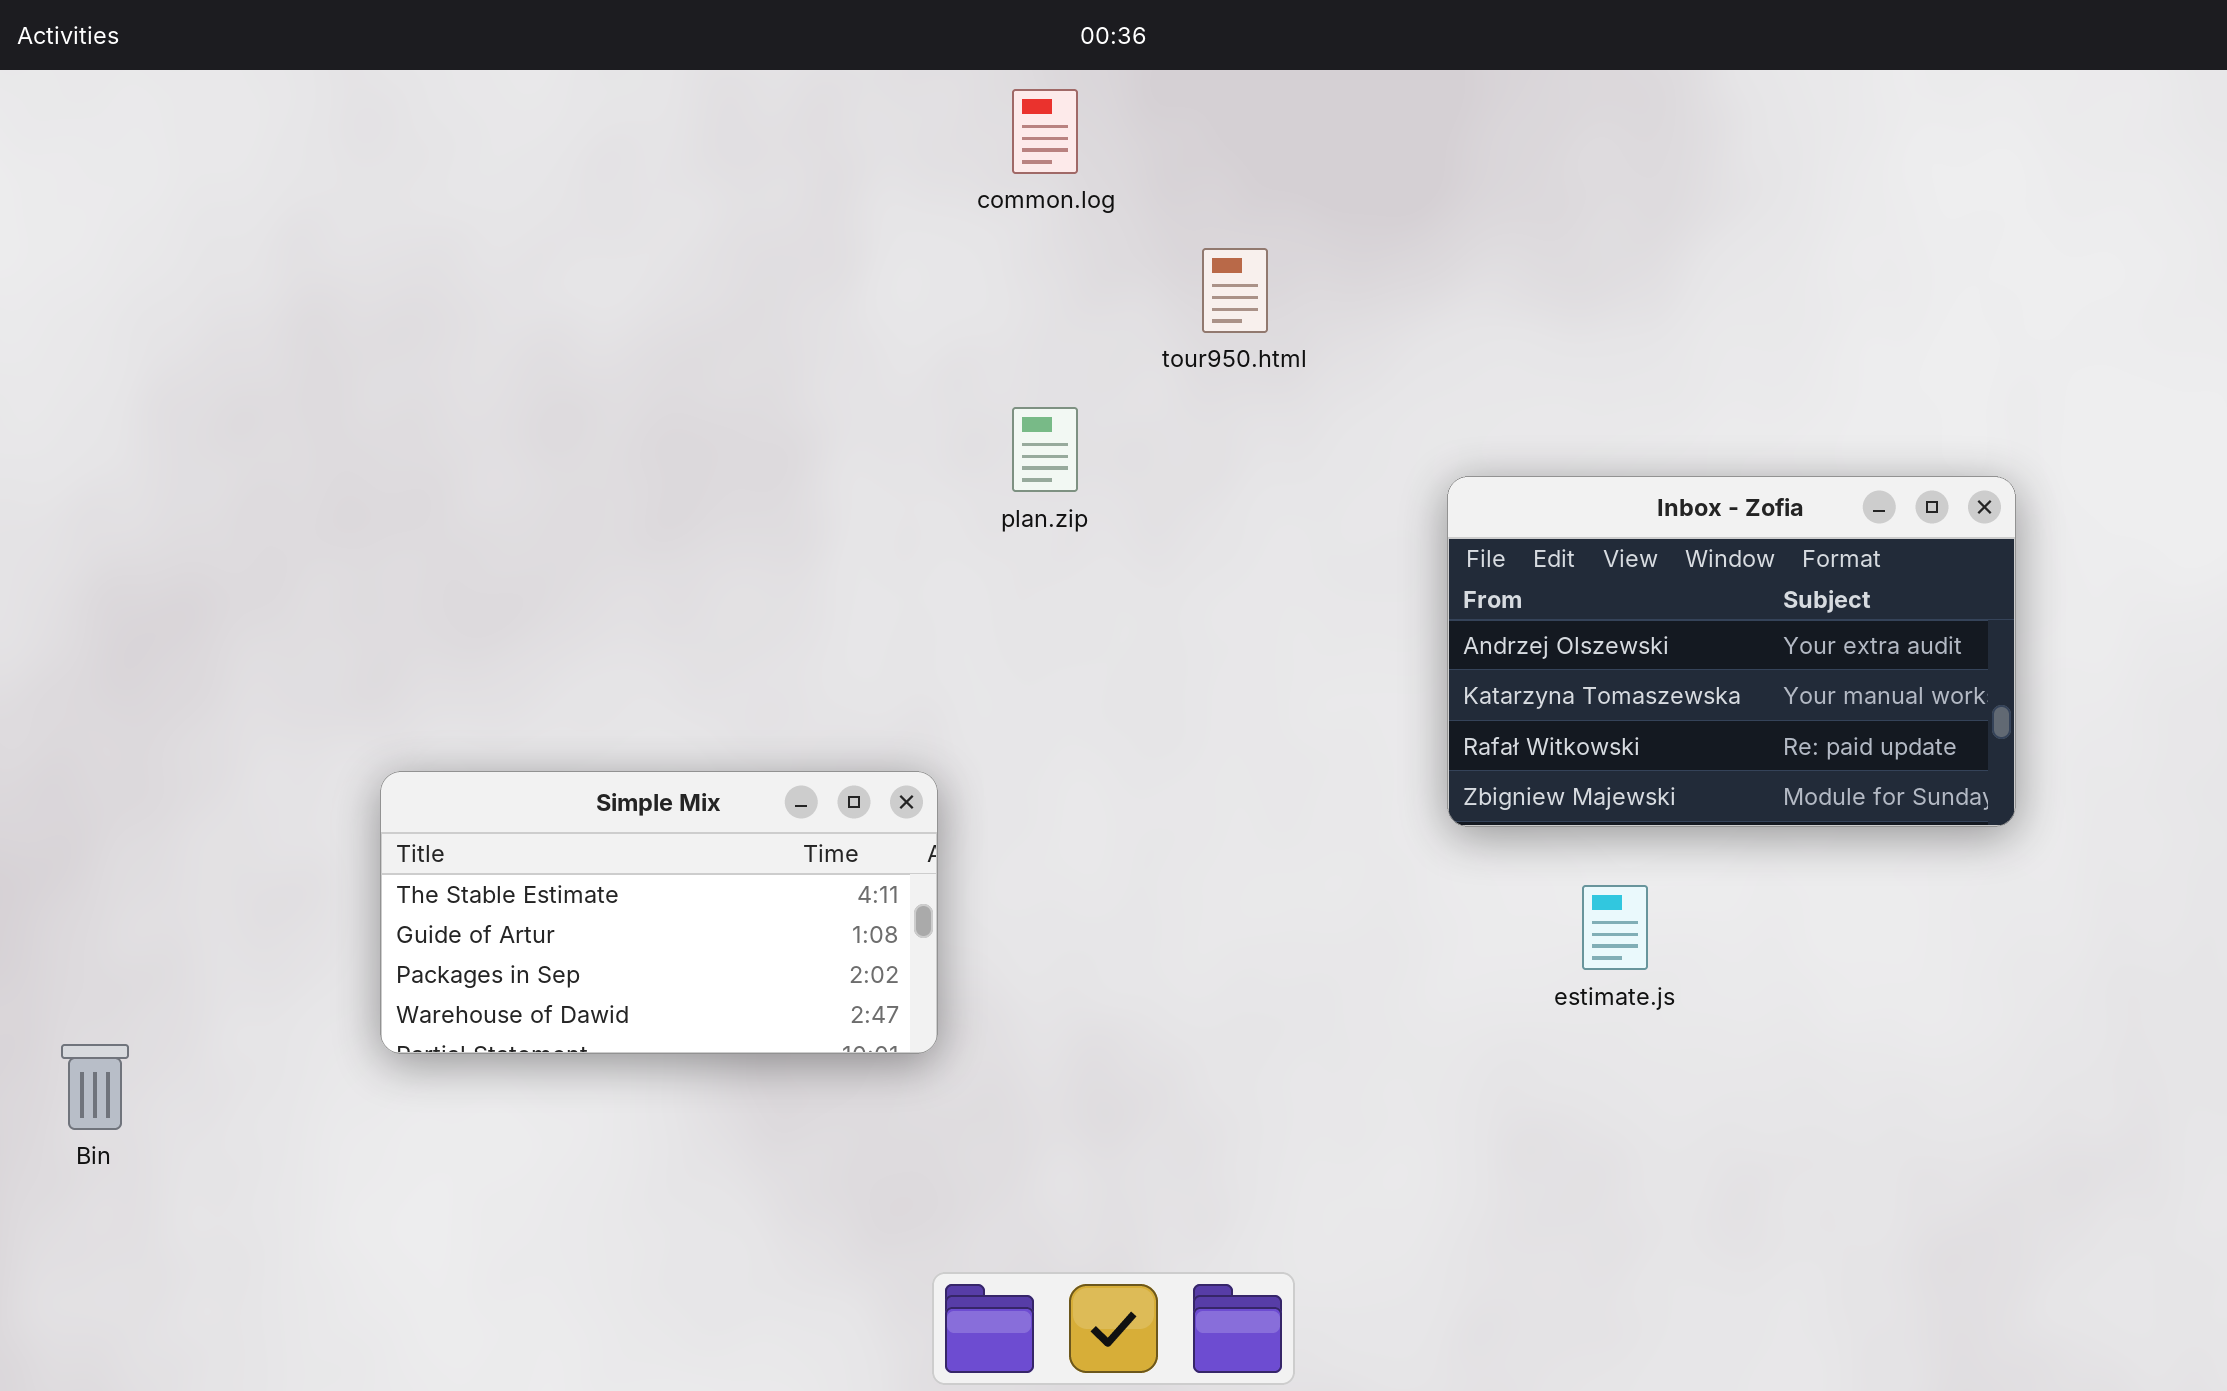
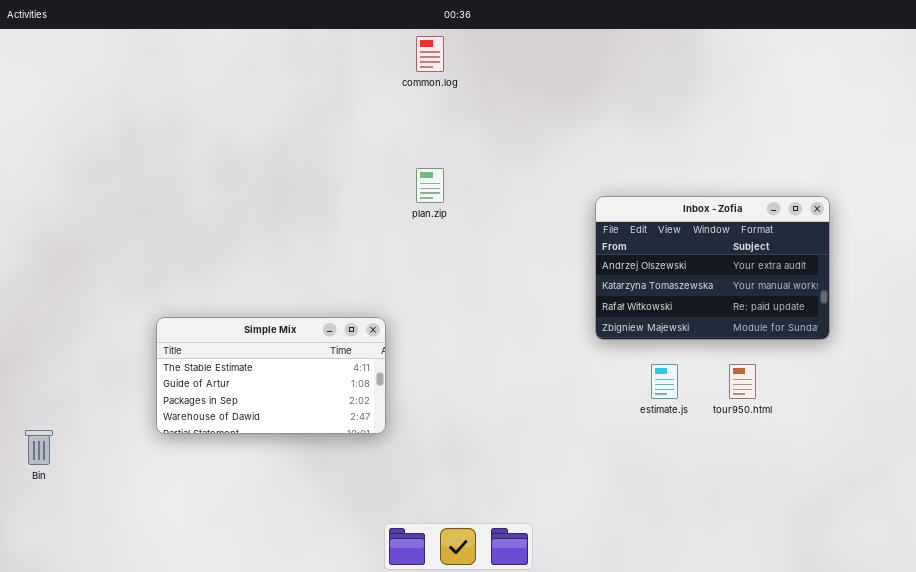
tour950.html: [1202,248,1268,333] -> [729,364,756,399], moved

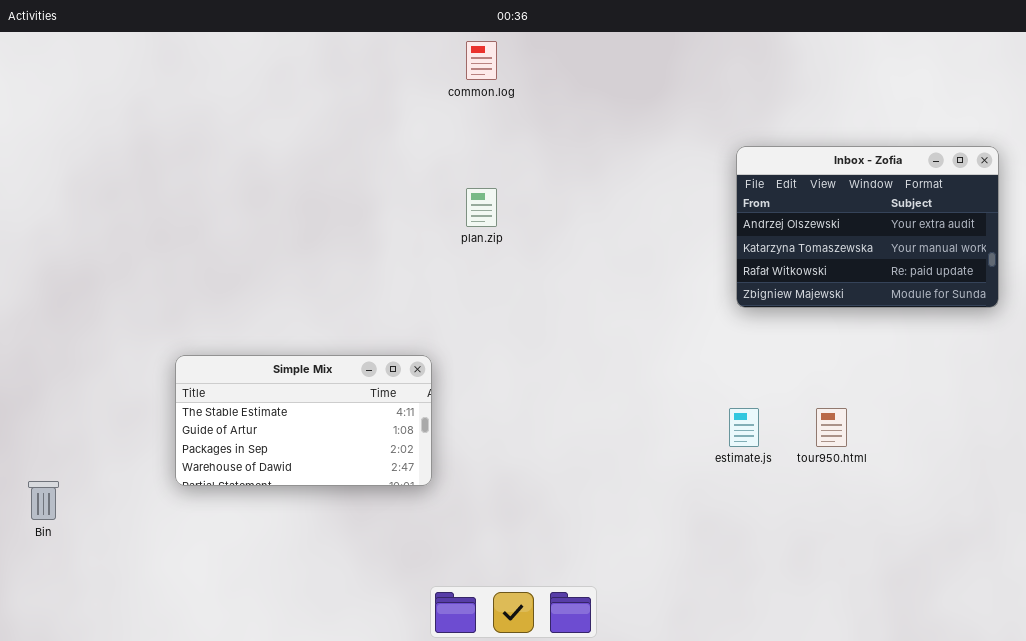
Inbox - Zofia: [595,196,830,340] -> [736,146,999,308], moved

